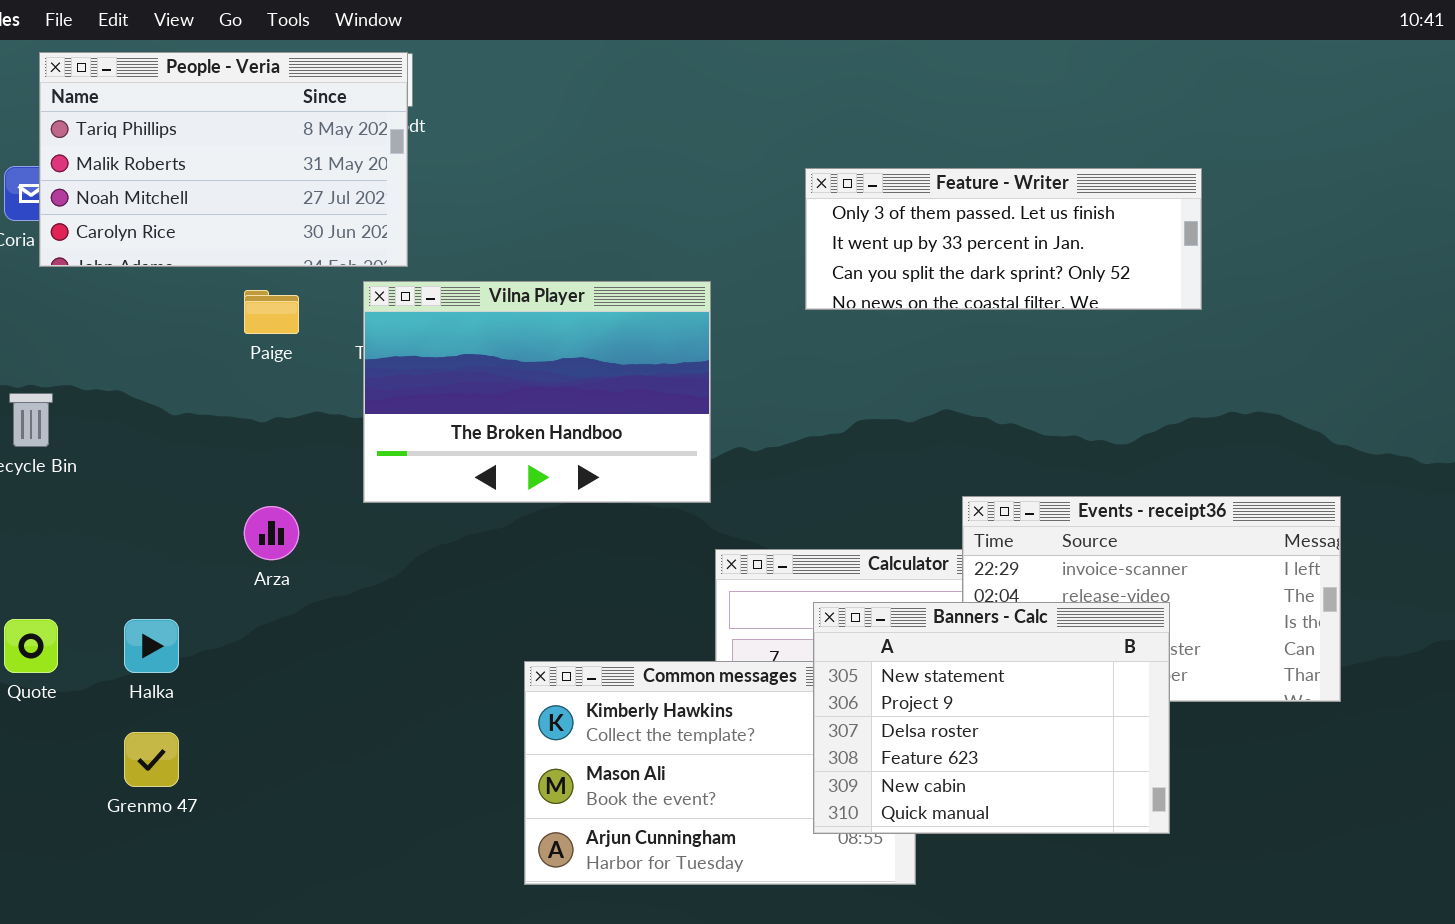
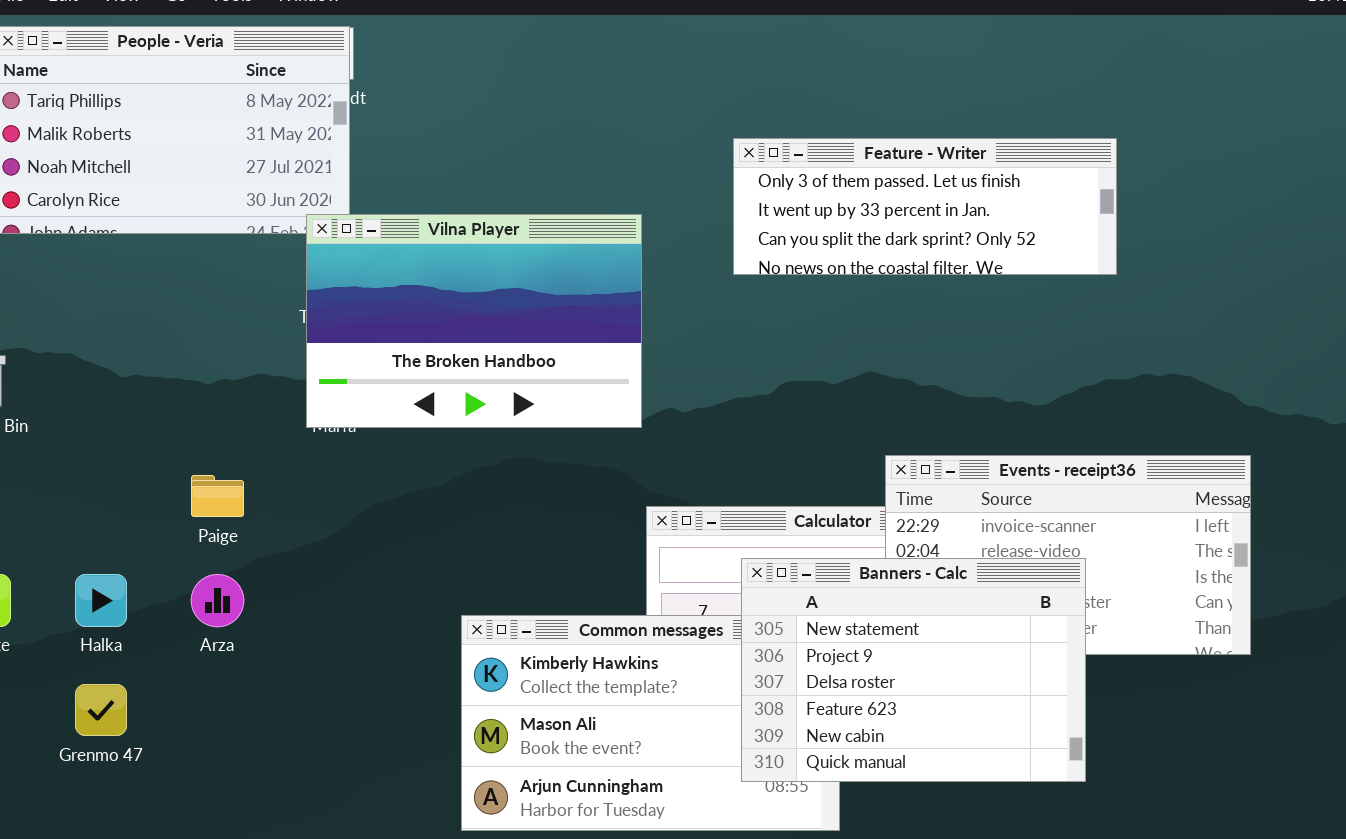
Vilna Player: [363,281,711,503] -> [306,214,642,428], moved
Paige: [244,290,299,334] -> [191,475,244,517], moved
Arza: [244,506,299,560] -> [191,574,244,627], moved

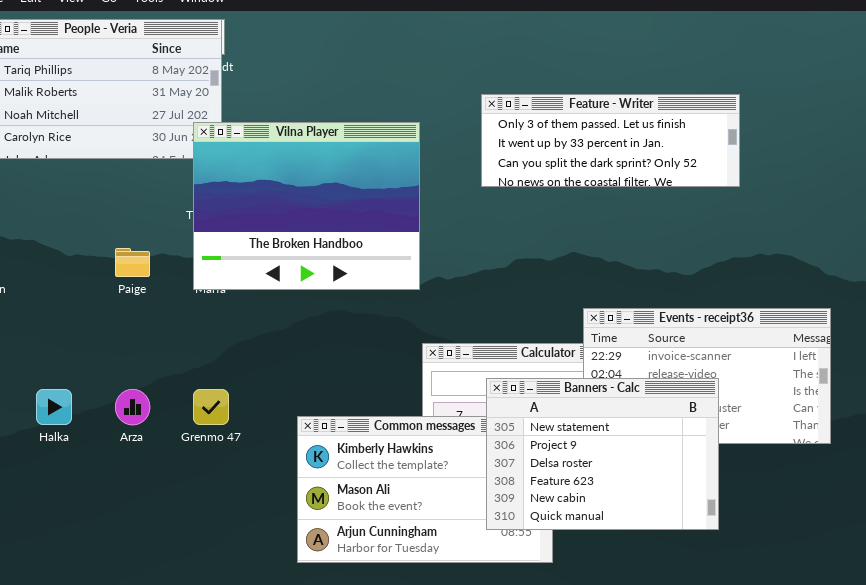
Vilna Player: [306,214,642,428] -> [193,122,420,290], resized
Paige: [191,475,244,517] -> [115,248,150,277], moved
Grenmo 47: [75,684,127,736] -> [193,389,229,425], moved

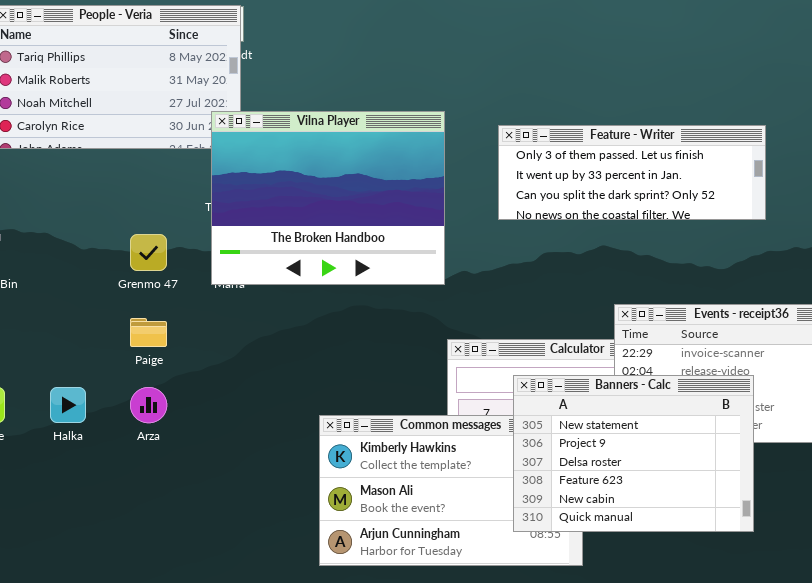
Feature - Writer: [481,94,740,187] -> [498,125,766,220], moved
Paige: [115,248,150,277] -> [130,318,167,347], moved
Grenmo 47: [193,389,229,425] -> [130,234,167,271], moved

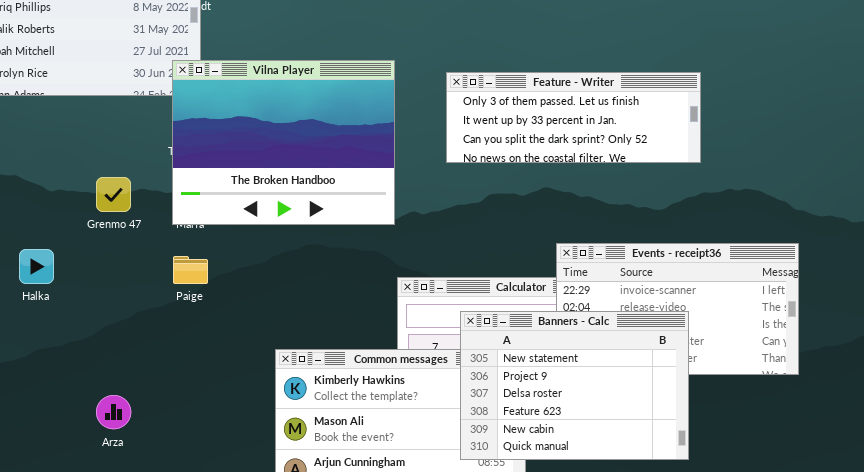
Paige: [130,318,167,347] -> [173,256,208,284], moved
Halka: [50,387,86,423] -> [19,249,54,284], moved
Arza: [130,387,167,423] -> [96,395,131,429], moved

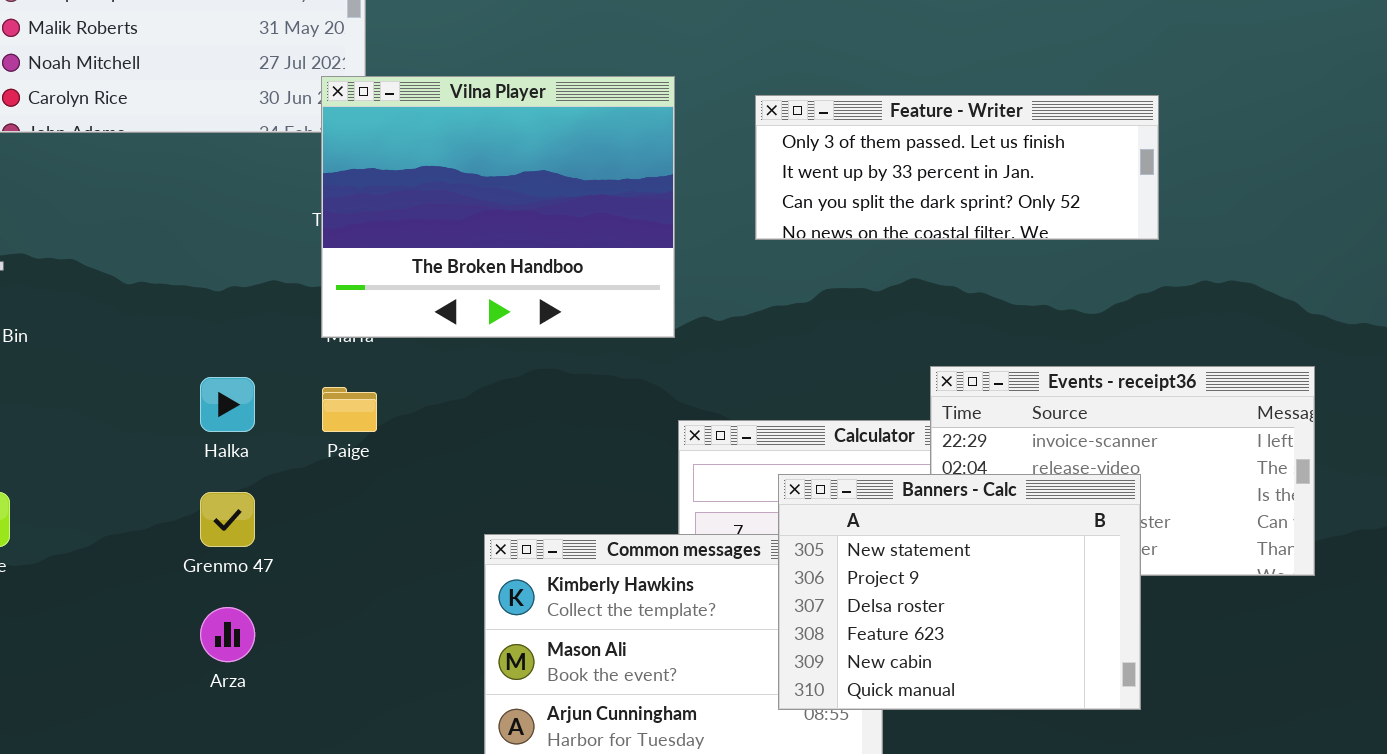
Grenmo 47: [96,177,131,212] -> [200,492,255,547], moved
Halka: [19,249,54,284] -> [200,377,255,432], moved

